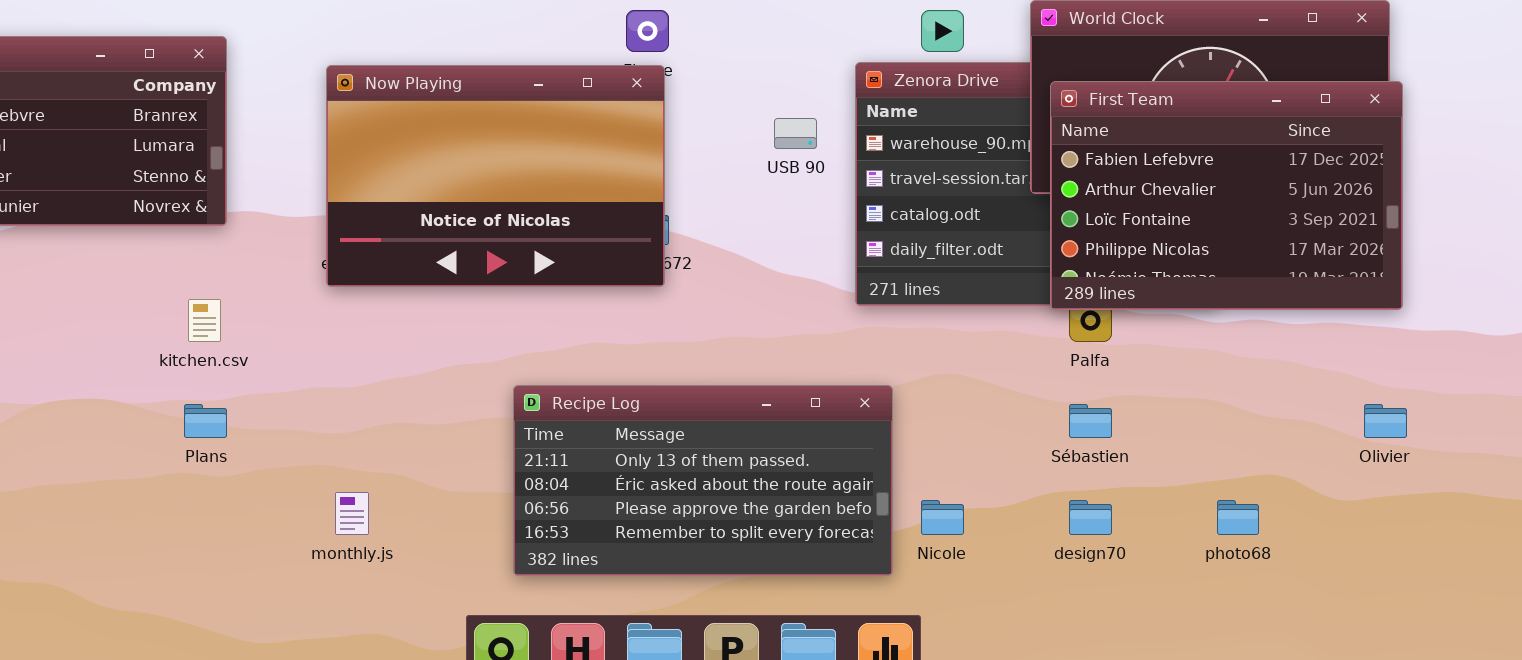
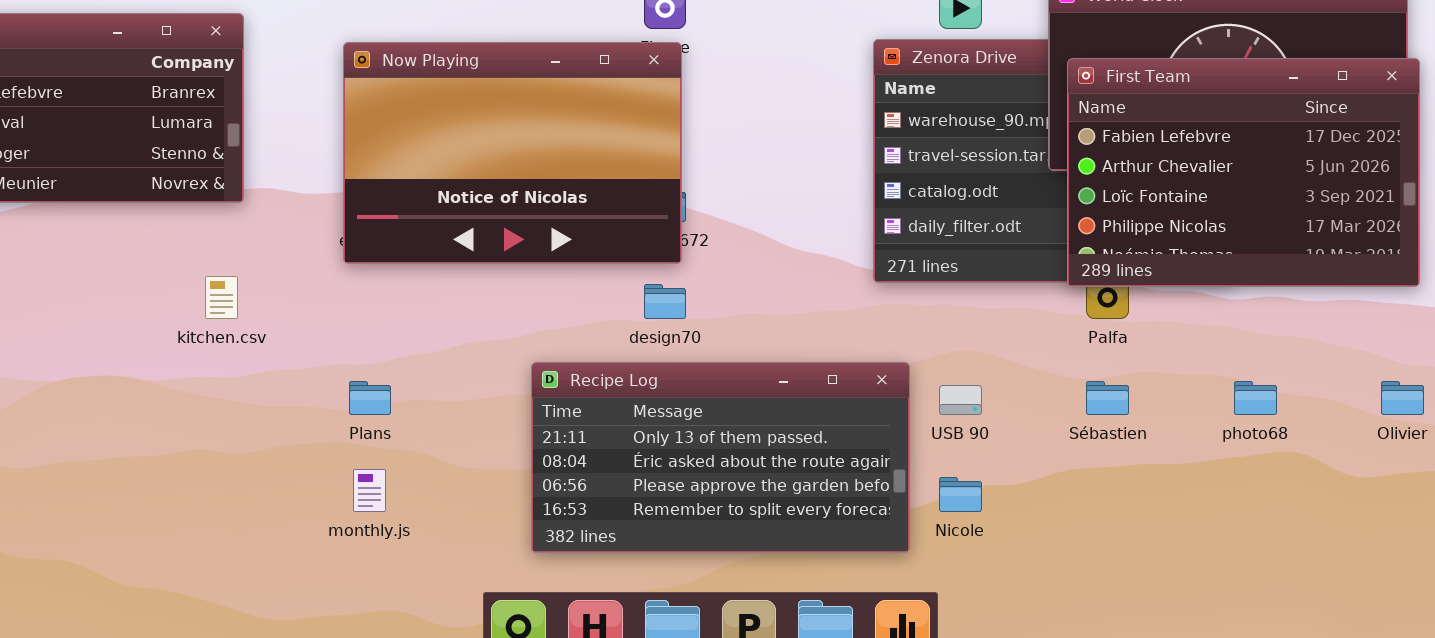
USB 90: [774,118,817,149] -> [939,385,982,415], moved
Plans: [184,404,227,438] -> [349,381,391,415], moved
design70: [1069,500,1112,535] -> [644,284,686,319], moved
photo68: [1217,500,1259,535] -> [1234,381,1277,415], moved

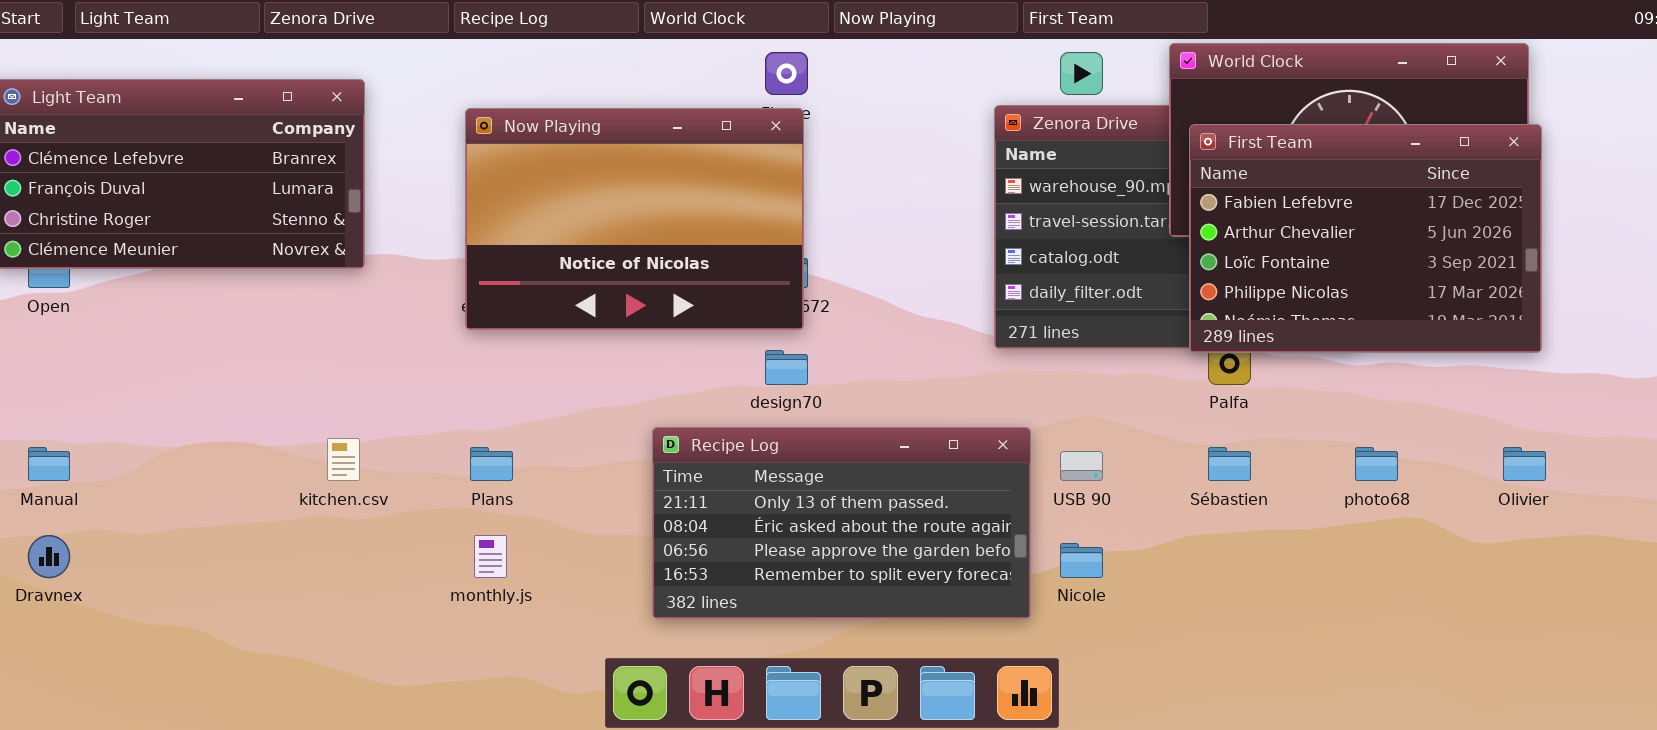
kitchen.csv: [205,276,238,319] -> [327,438,360,481], moved

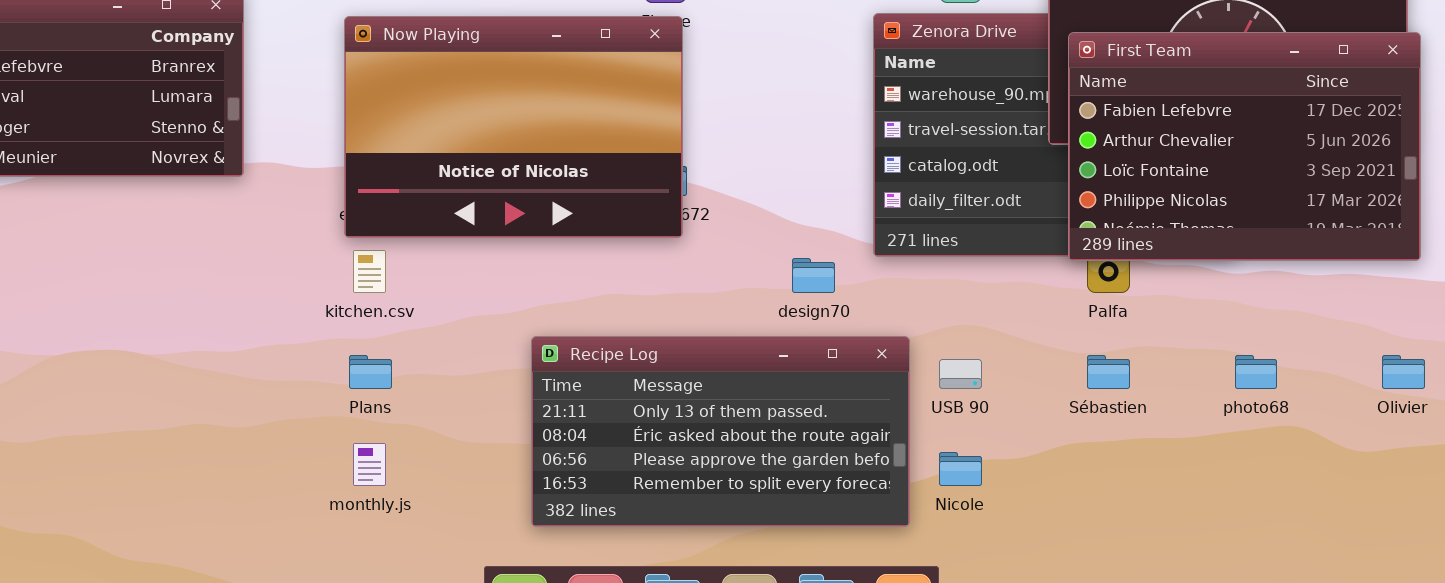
design70: [765,350,808,385] -> [792,258,835,293], moved
kitchen.csv: [327,438,360,481] -> [353,250,386,293], moved

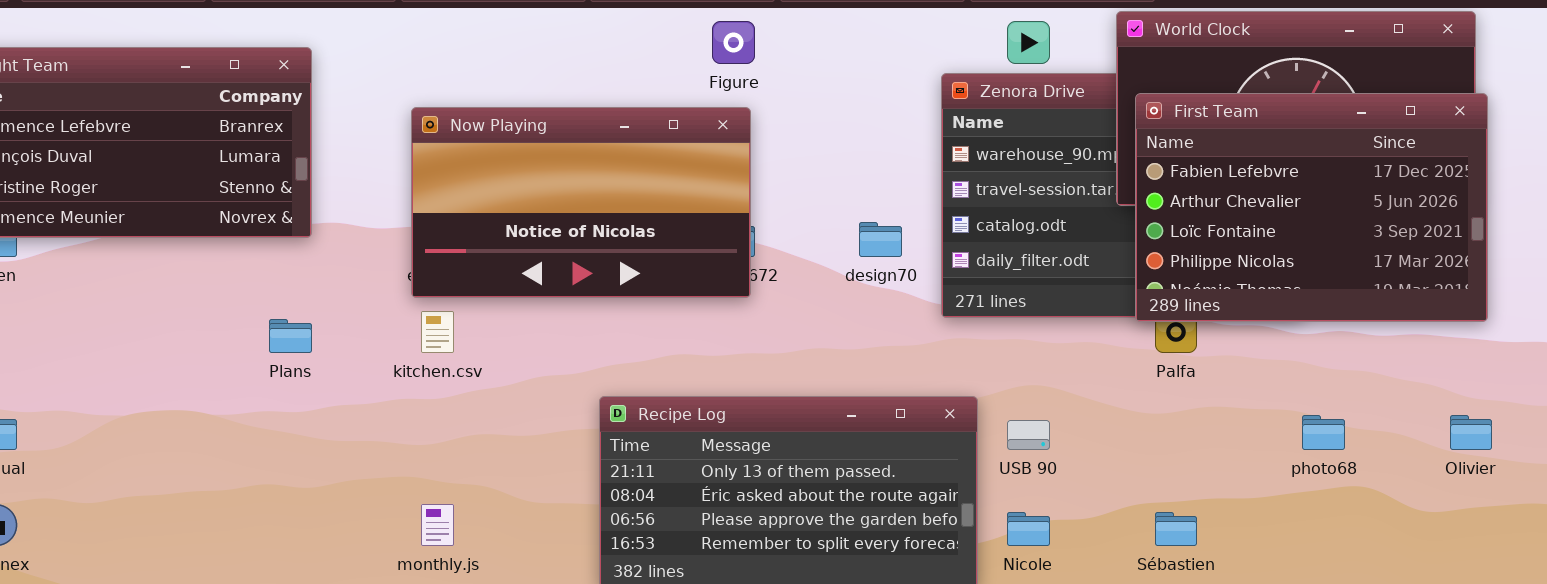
Now Playing: [344,16,683,238] -> [411,107,751,298], resized
design70: [792,258,835,293] -> [859,222,902,257], moved
Plans: [349,355,392,389] -> [269,319,312,353], moved
Sébastien: [1087,355,1130,389] -> [1155,512,1197,546], moved

